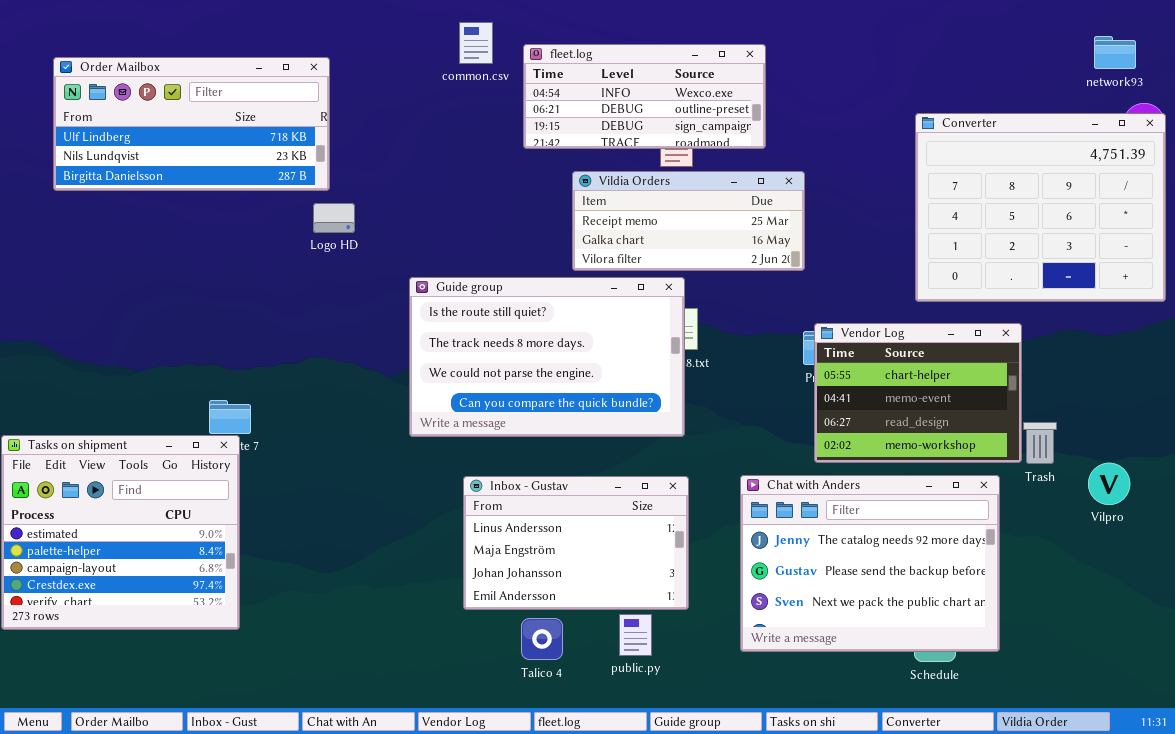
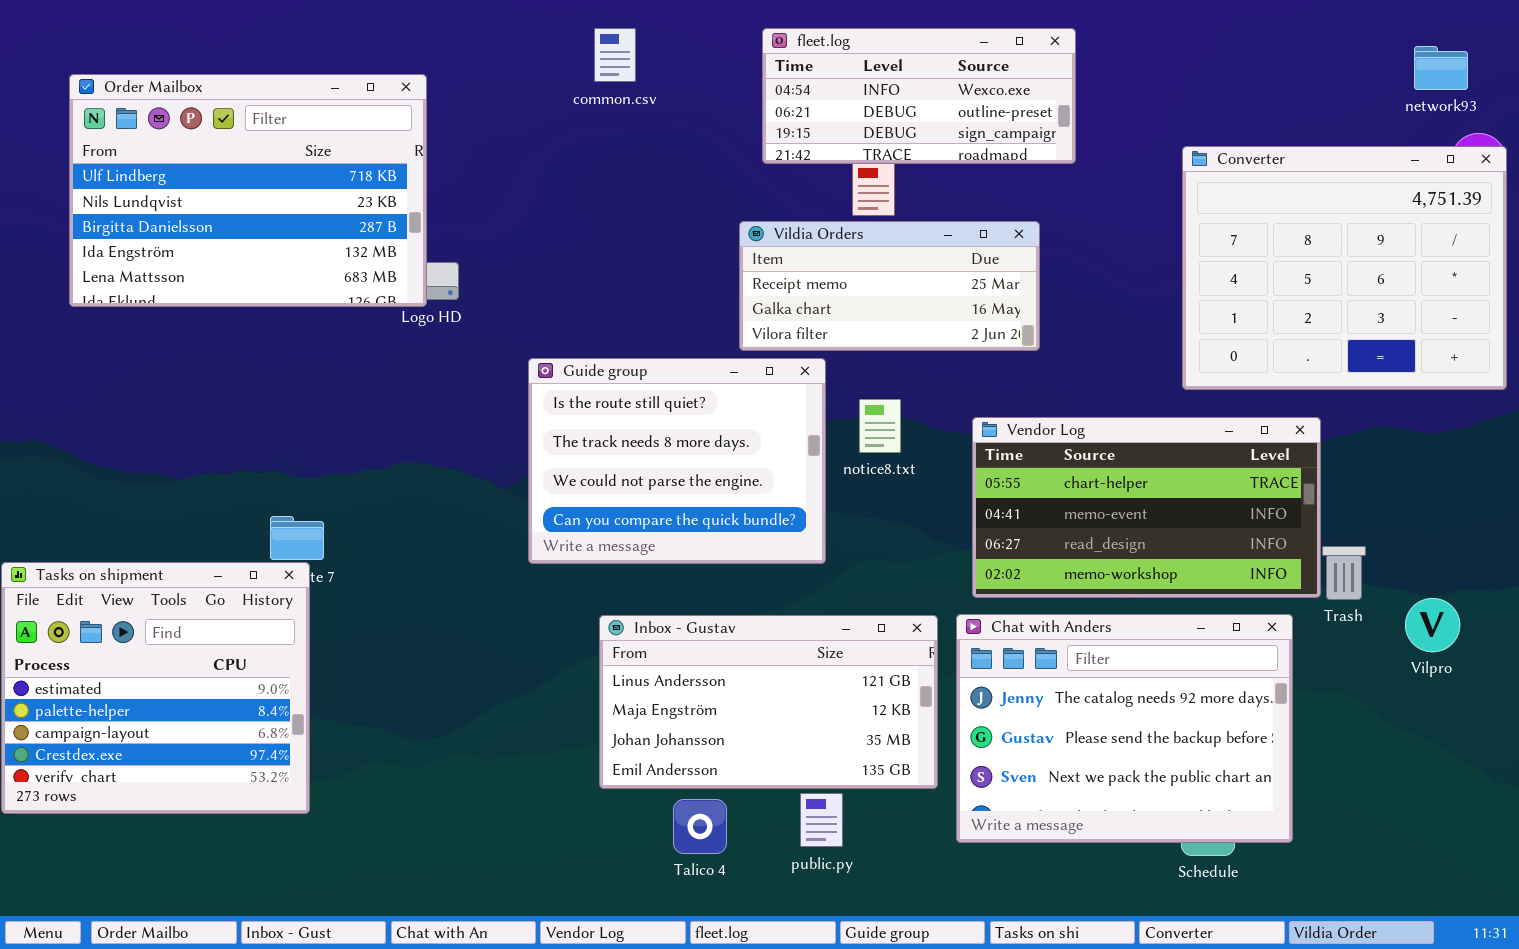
fleet.log: [523,44,766,149] -> [762,28,1076,164], moved
Order Mailbox: [53,57,330,191] -> [69,74,427,307], resized
Guide group: [409,277,685,437] -> [528,358,826,564], resized
Vendor Log: [814,323,1022,463] -> [972,417,1321,598], resized
Inbox - Gustav: [463,476,689,610] -> [599,615,938,789], resized

